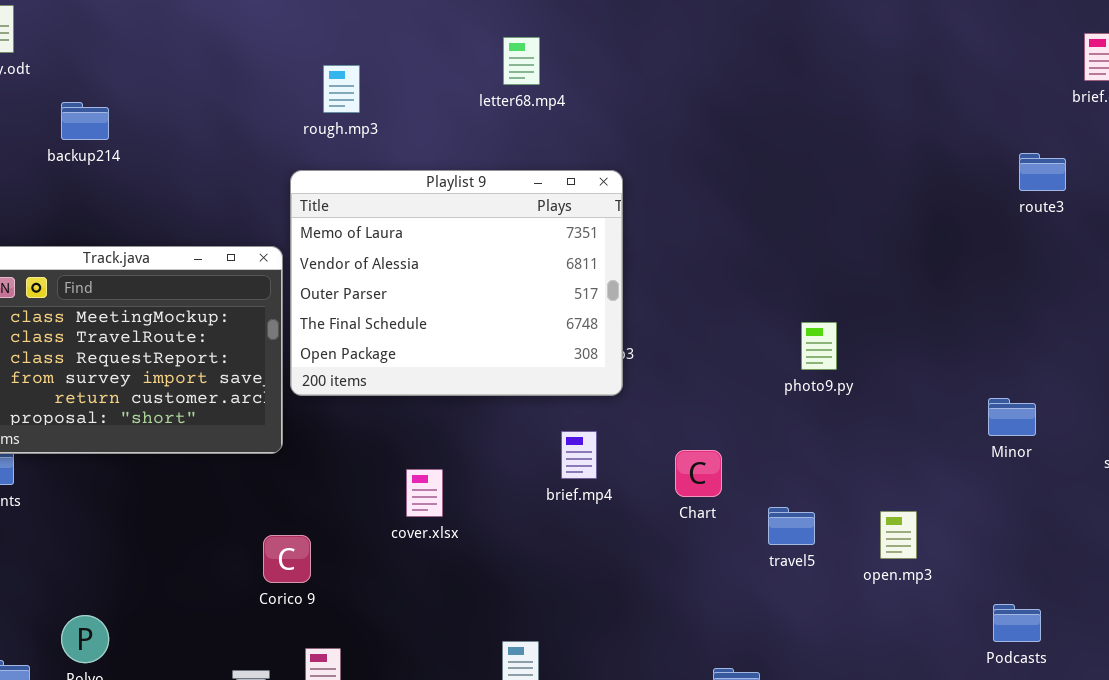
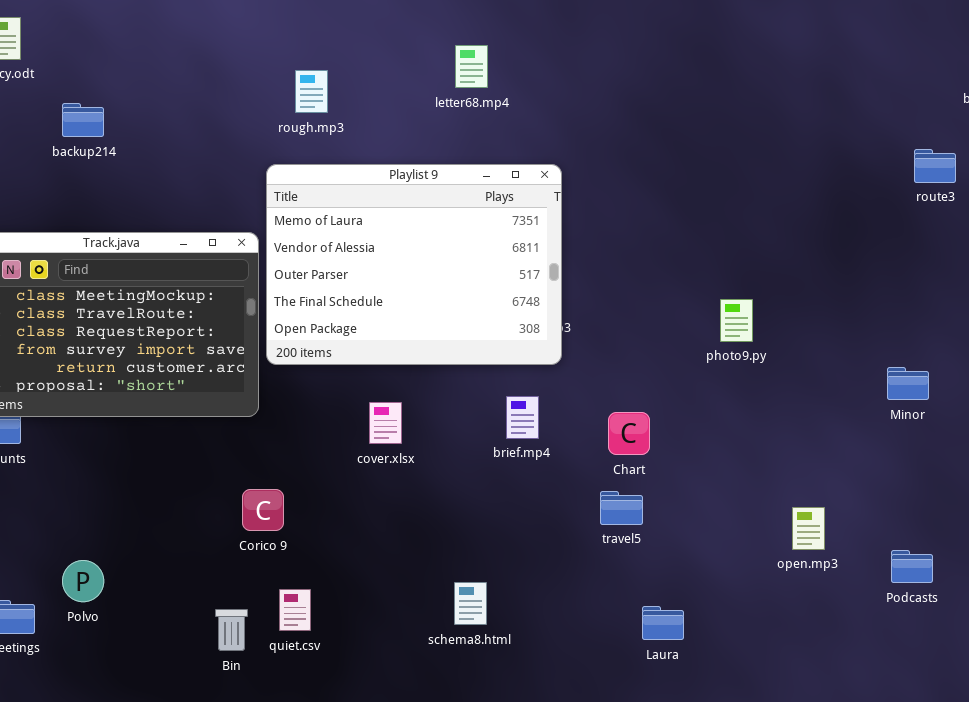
cover.xlsx: [406,469,443,517] -> [369,402,402,444], moved
travel5: [768,507,815,545] -> [600,491,643,525], moved
open.mp3: [880,511,917,559] -> [792,507,825,550], moved

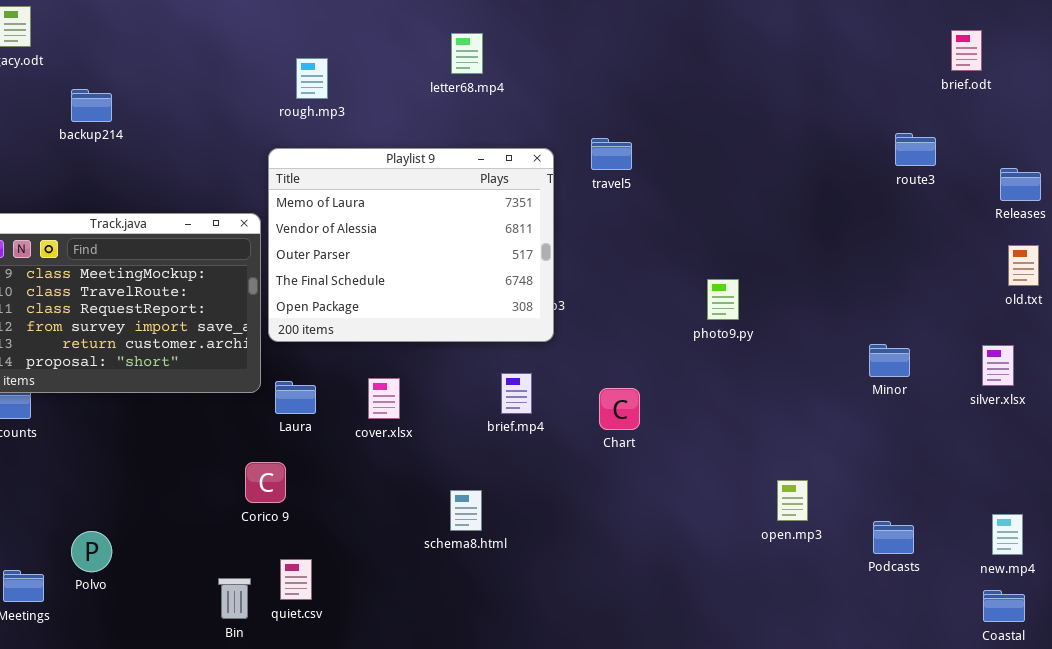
travel5: [600,491,643,525] -> [591,138,632,170], moved
schema8.html: [454,582,487,625] -> [450,490,482,531], moved
Laura: [642,606,684,640] -> [275,381,316,414], moved

